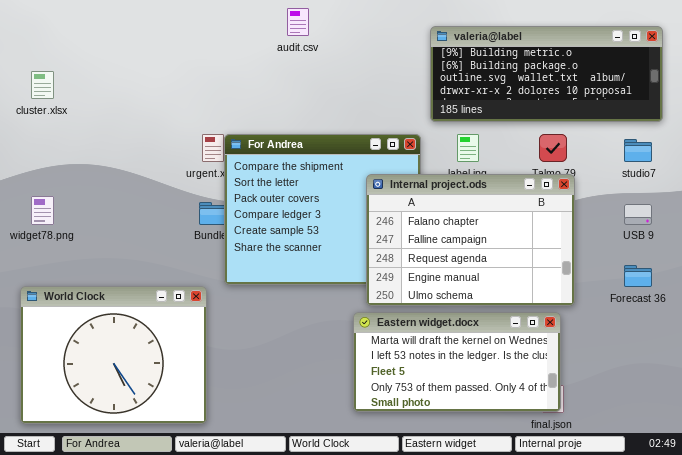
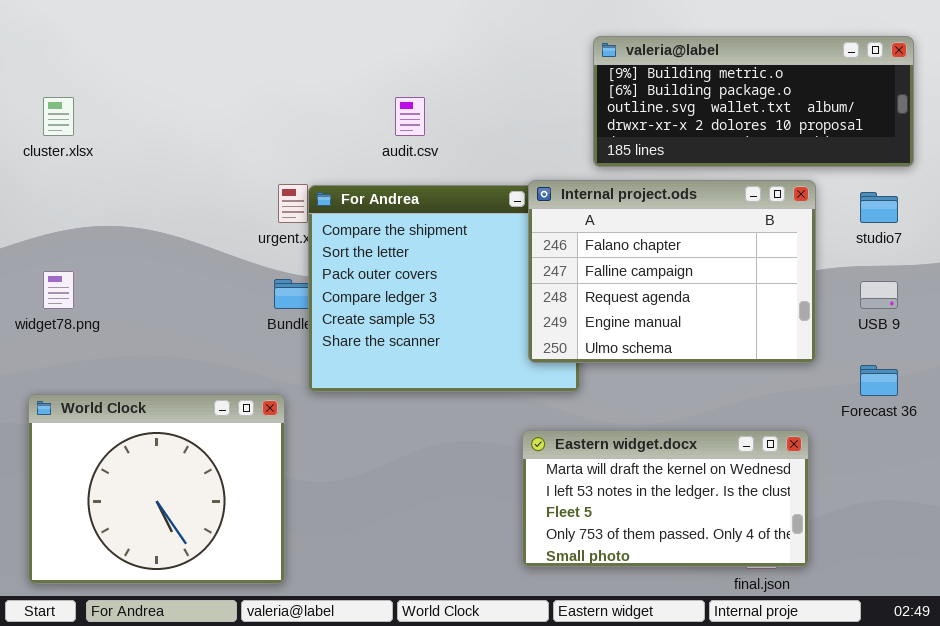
audit.csv: [287,8,309,36] -> [395,97,425,136], moved
Internal project.ods: [366,174,575,306] -> [528,180,816,363], moved
Eastern widget.docx: [353,312,561,412] -> [522,430,809,567], moved

